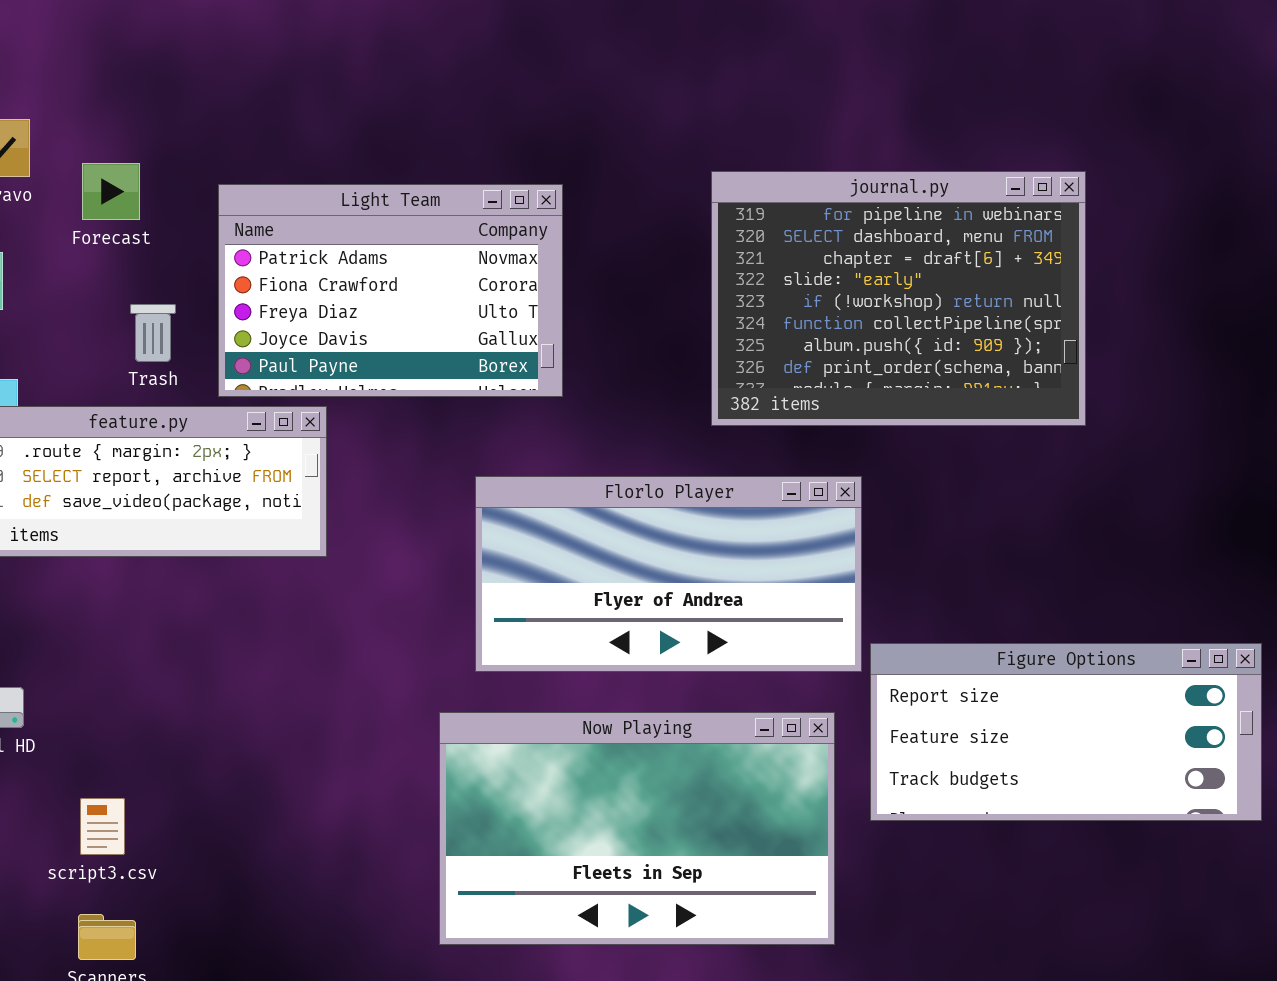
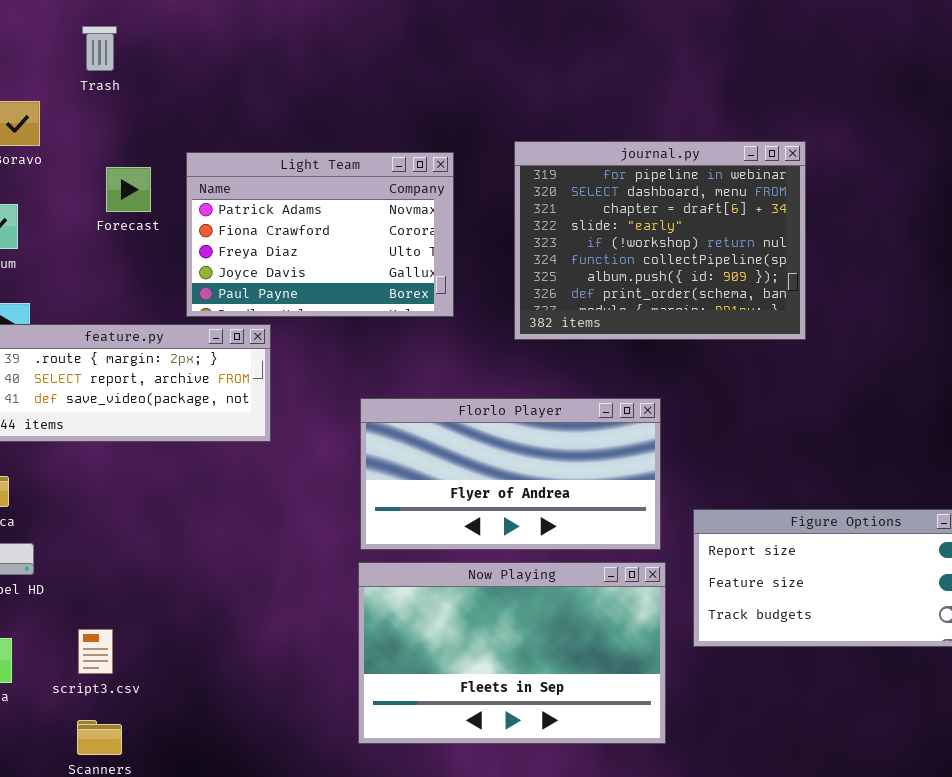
Forecast: [82,163,140,220] -> [106,167,151,212], moved
journal.py: [711,171,1086,426] -> [514,141,806,340], moved
Trash: [130,304,176,362] -> [82,26,117,71], moved
Florlo Player: [475,476,862,672] -> [360,398,661,550], moved

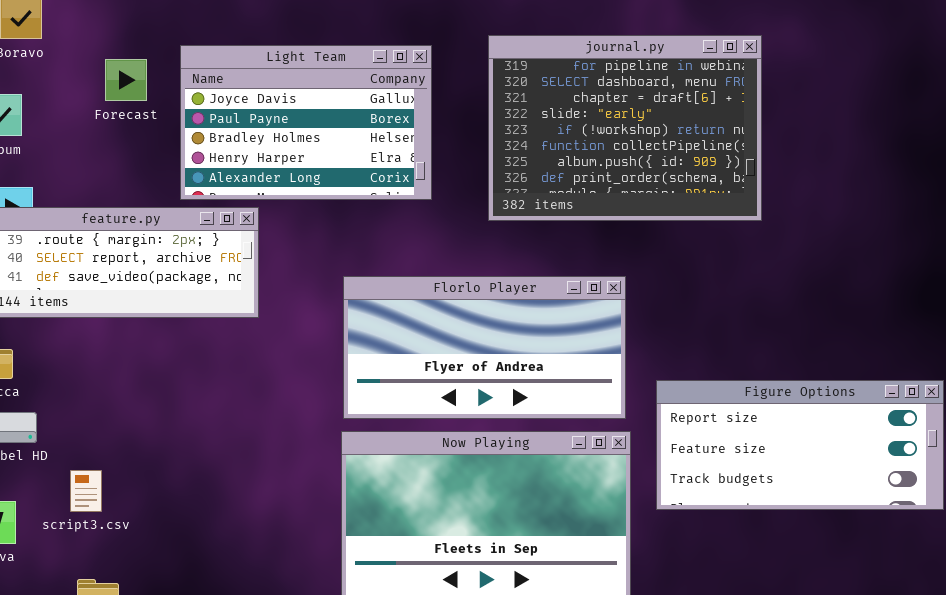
Light Team: [186,152,454,317] -> [180,45,432,200], scrolled down 3 rows
script3.csv: [78,629,113,674] -> [70,470,102,512], moved

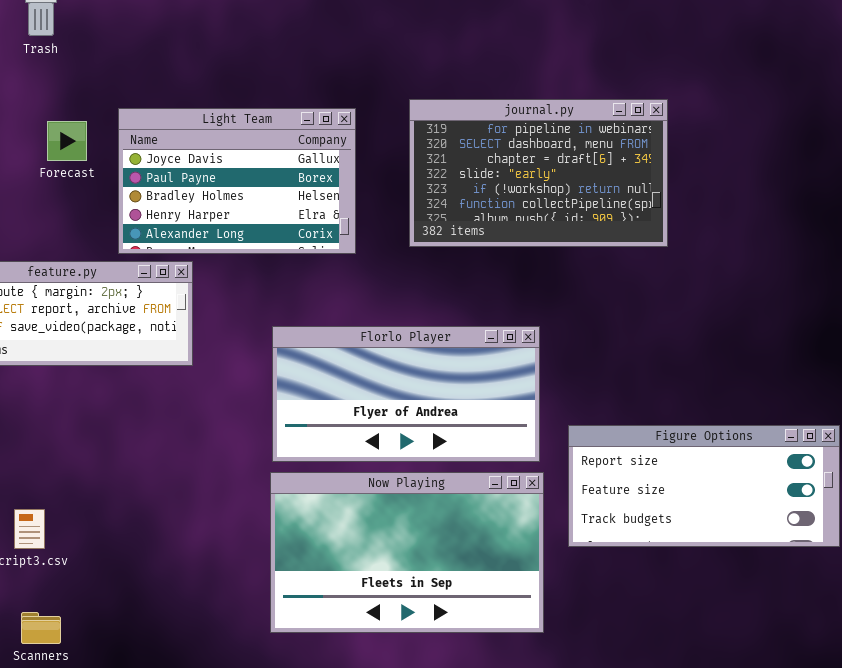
journal.py: [488,35,762,221] -> [409,99,668,247], resized

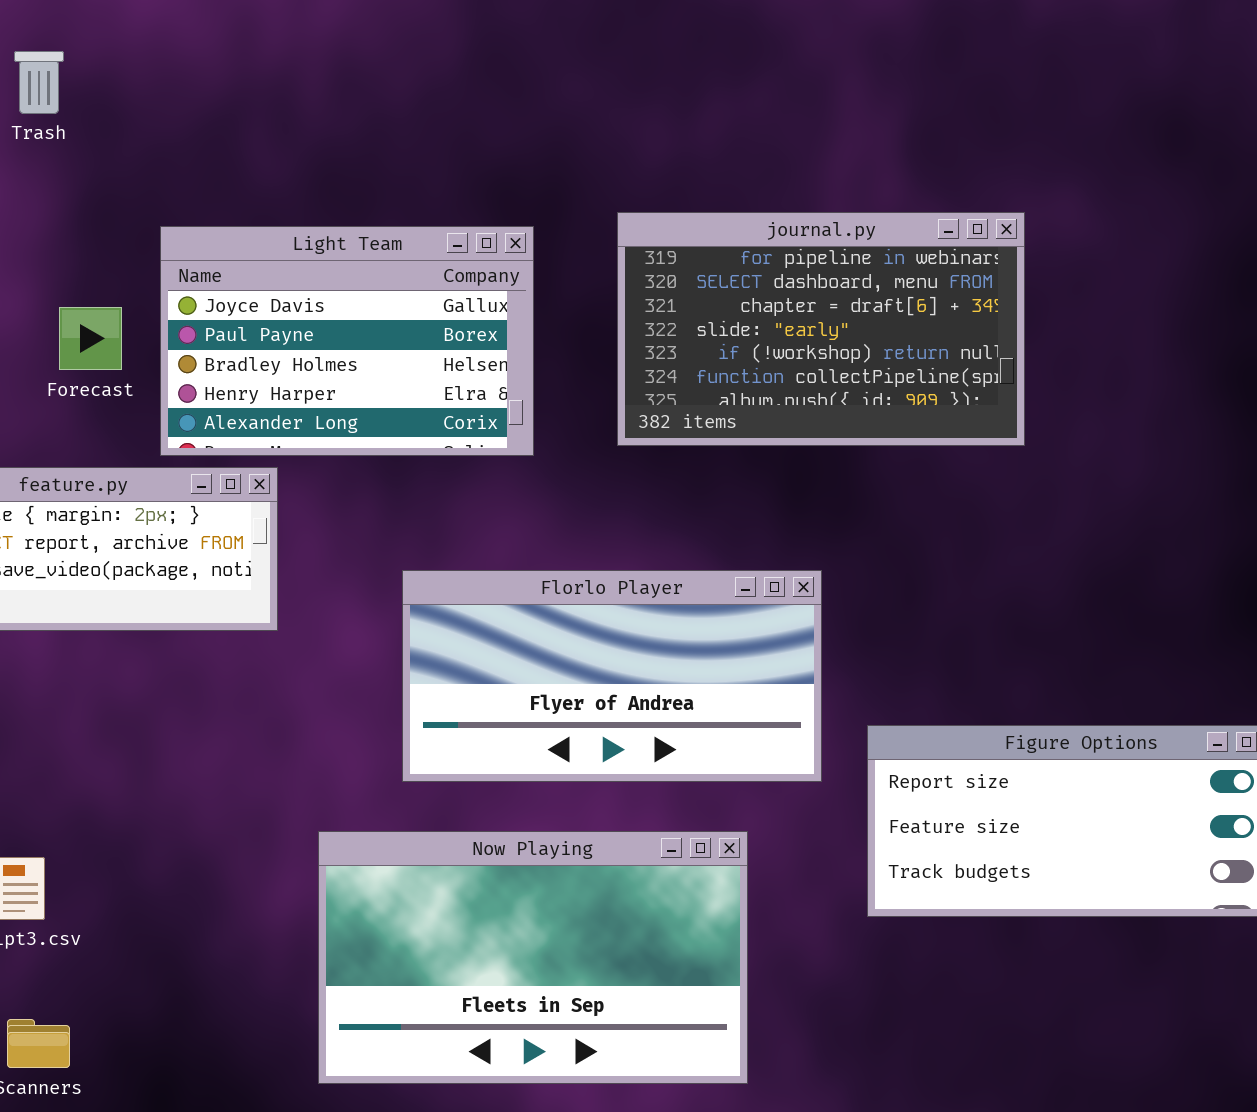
Forecast: [47,121,87,161] -> [59,307,122,370], moved
Now Playing: [270,472,544,633] -> [318,831,748,1084], moved

